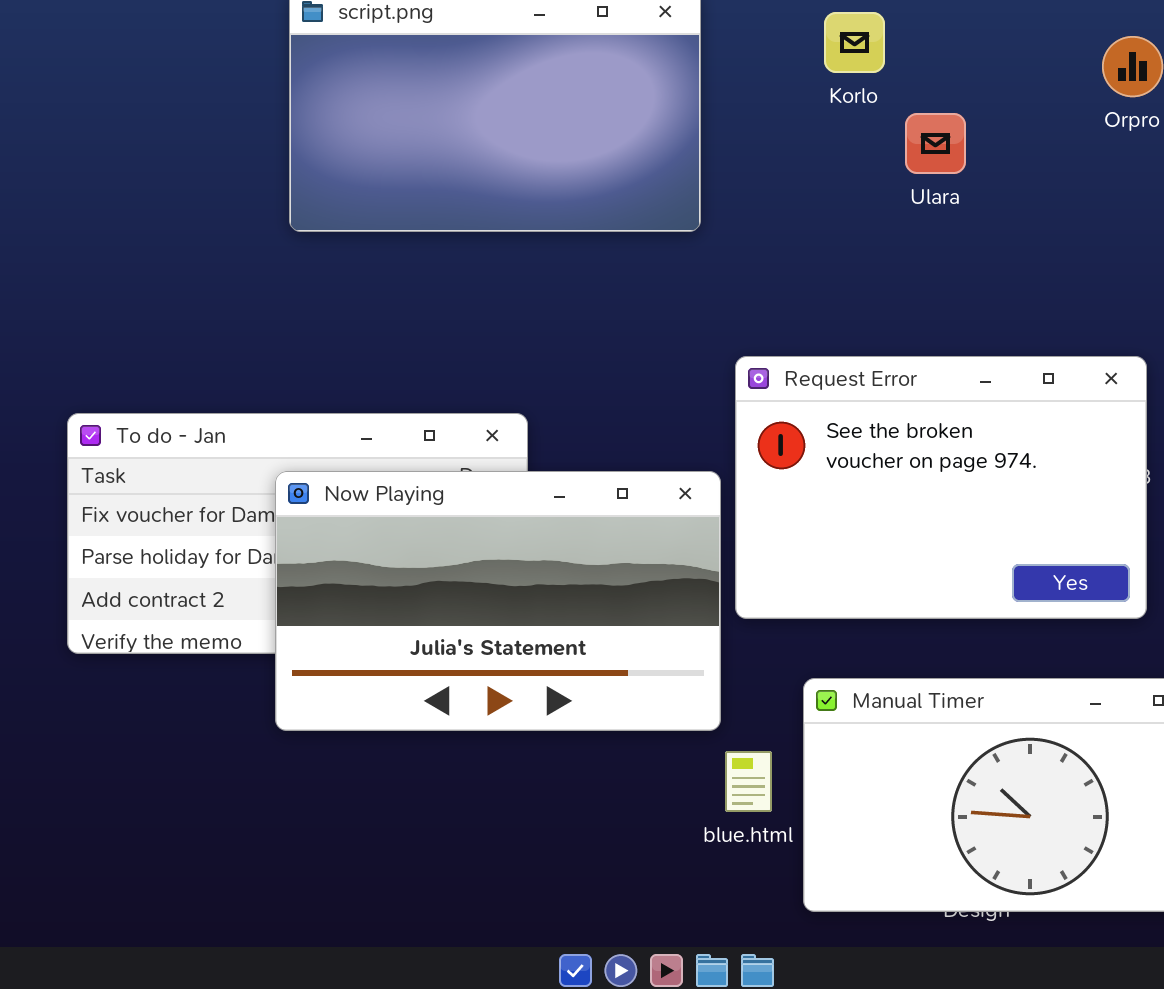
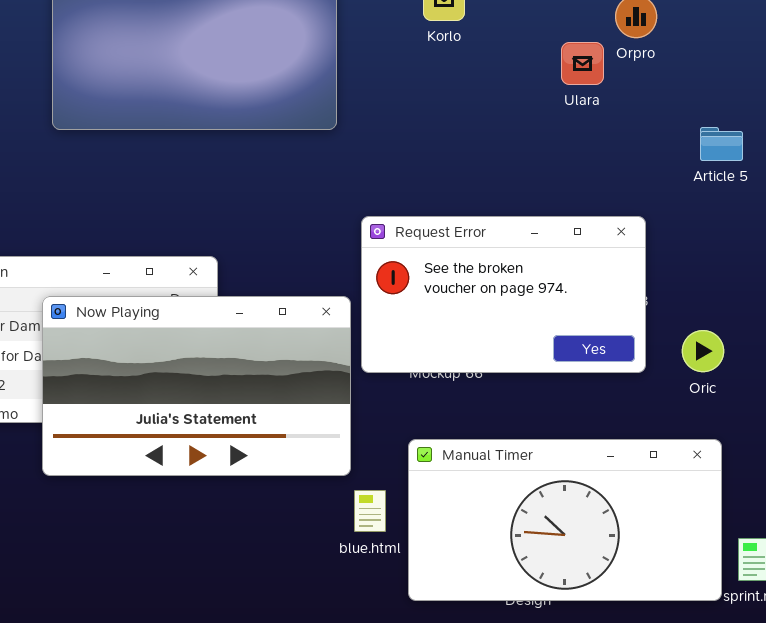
Ulara: [905,113,966,174] -> [561,42,604,85], moved
Request Error: [735,356,1147,619] -> [361,216,646,373], resized

